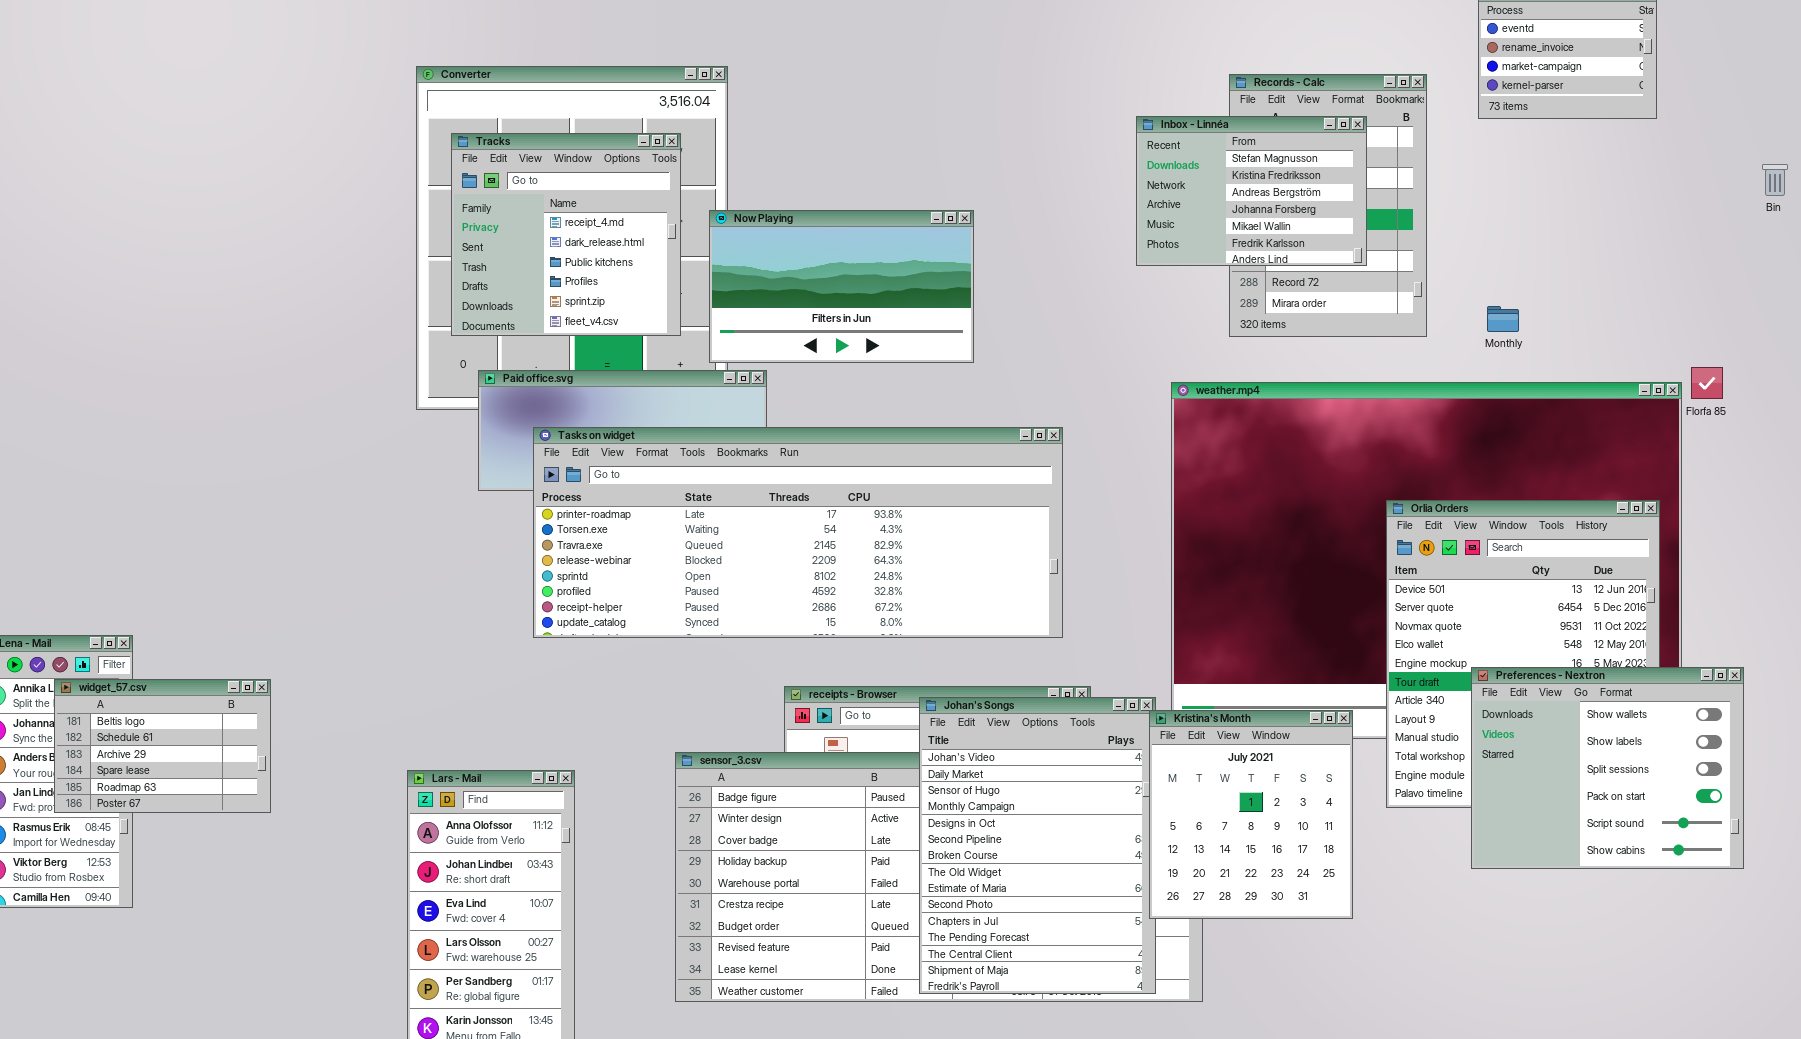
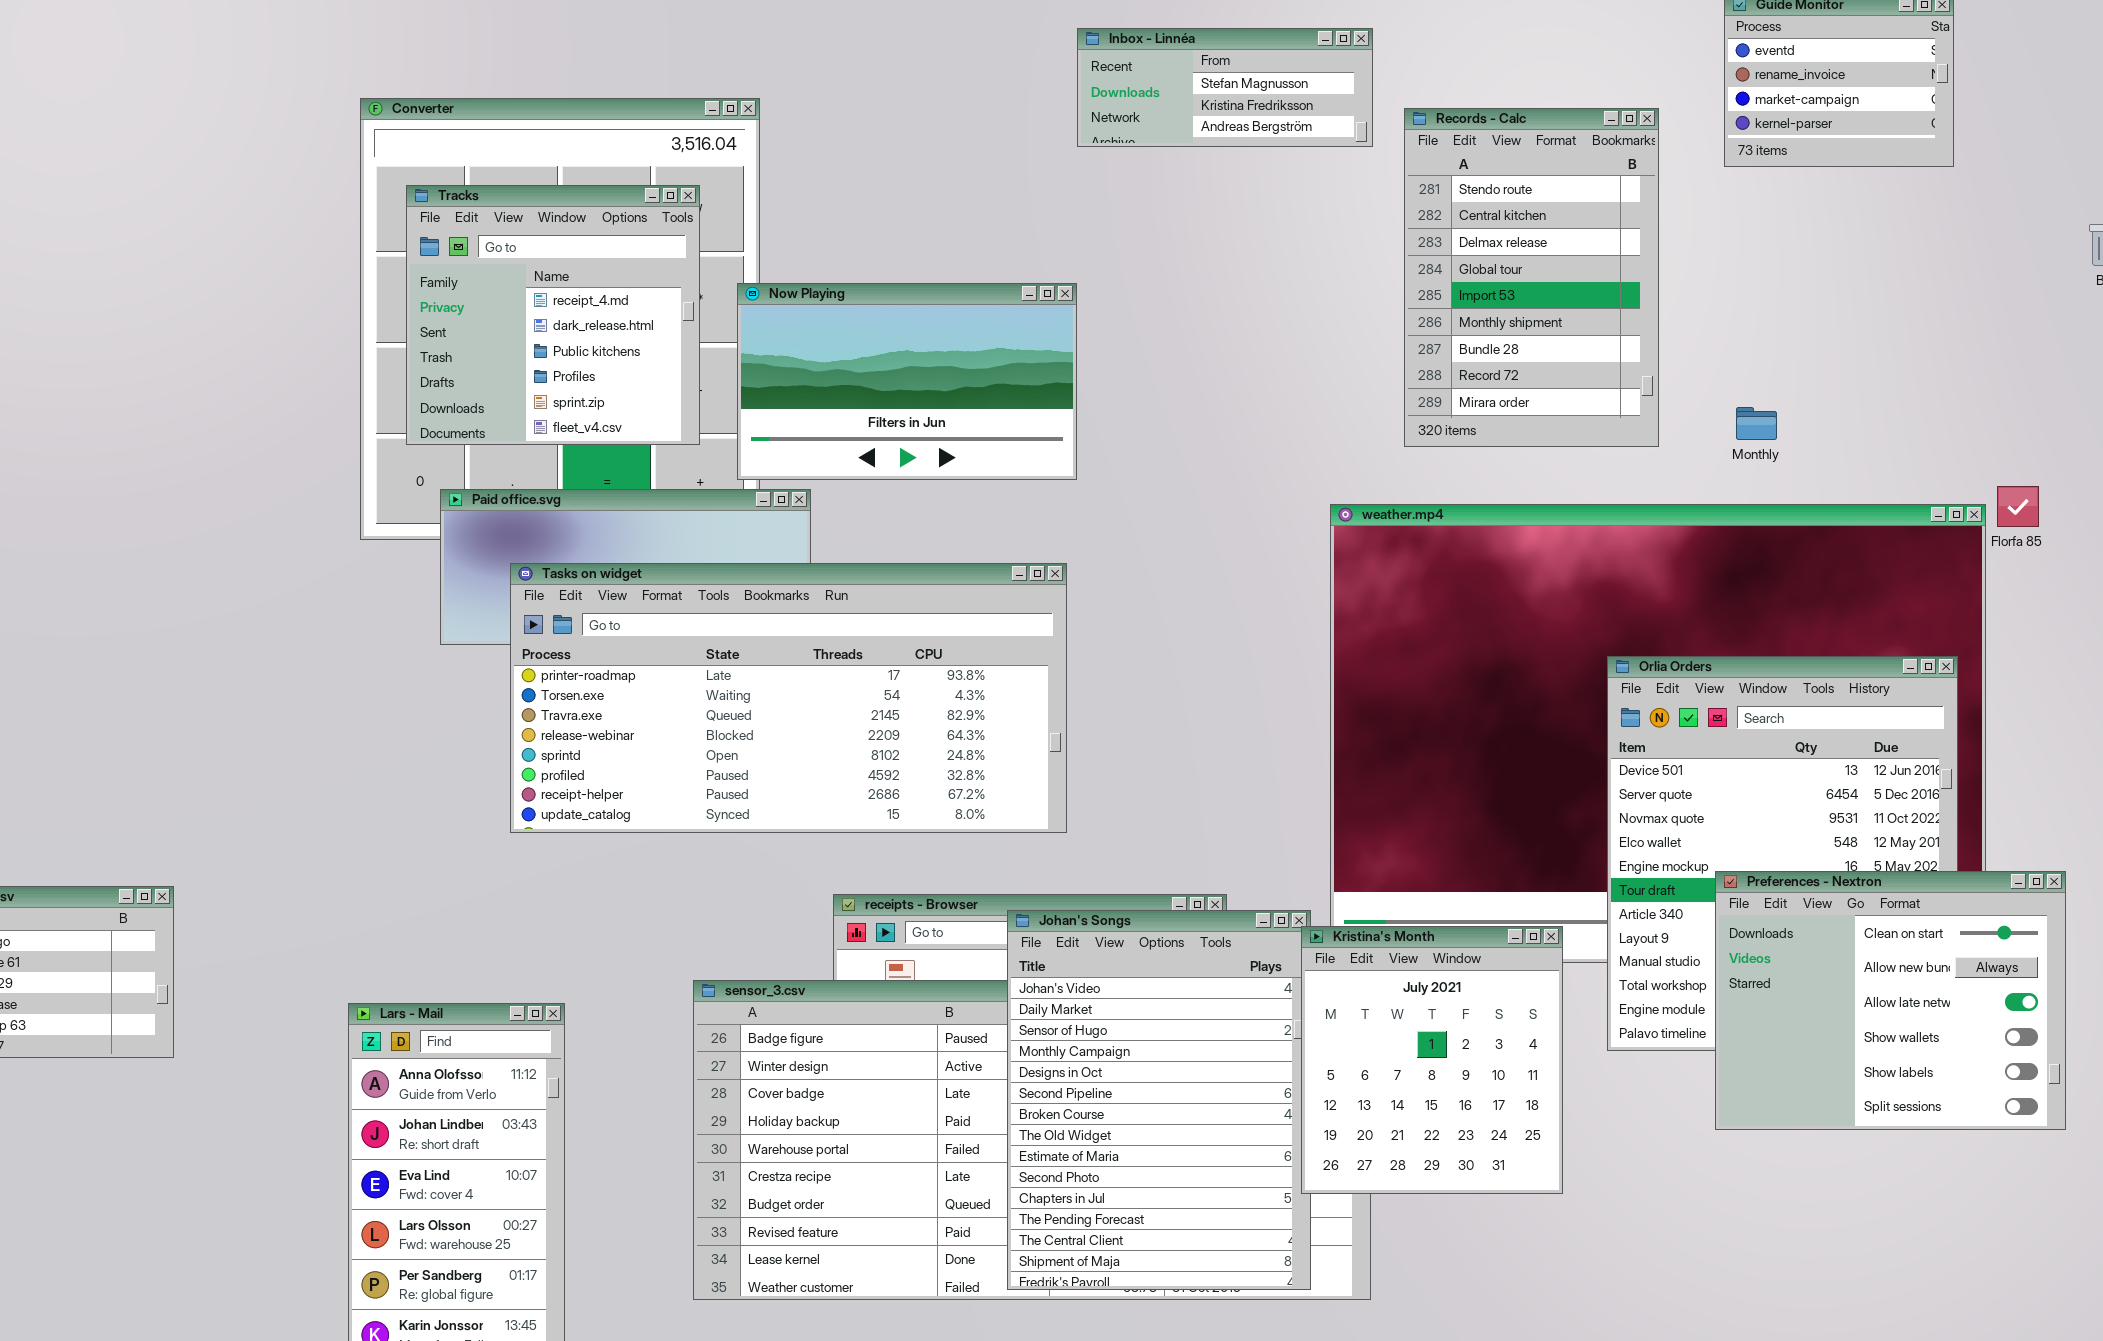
Inbox - Linnéa: [1136,116,1367,266] -> [1077,28,1373,147], moved, resized
Tasks on widget: [533,427,1063,638] -> [510,563,1067,833], resized
Preferences - Nextron: [1471,667,1744,869] -> [1715,871,2066,1130], scrolled up 3 rows

